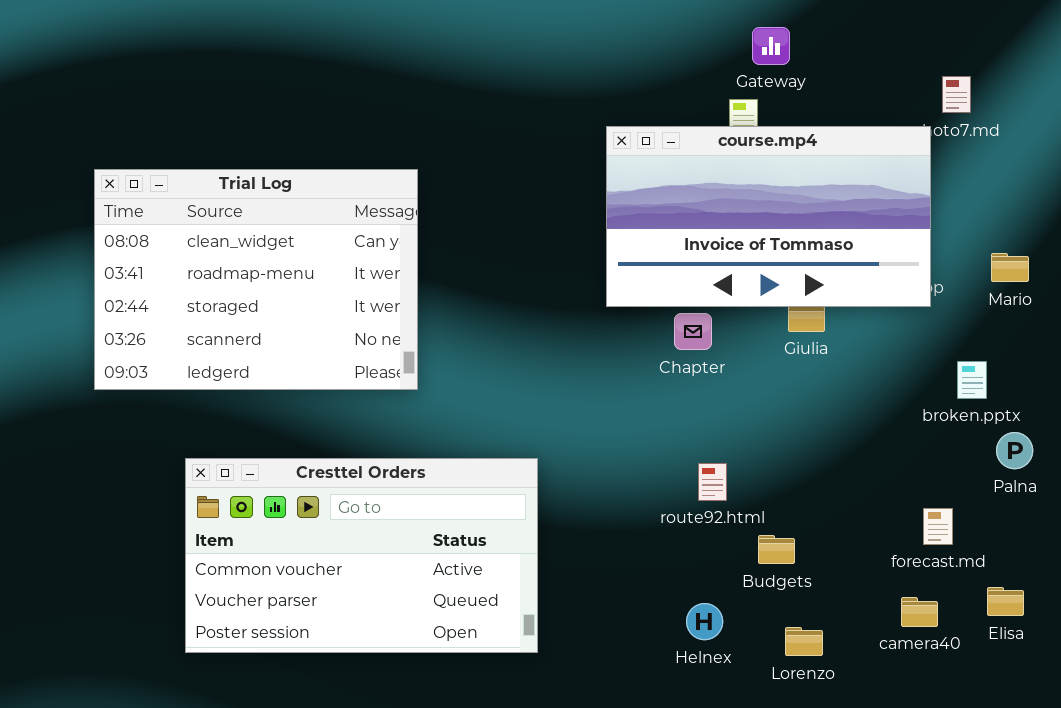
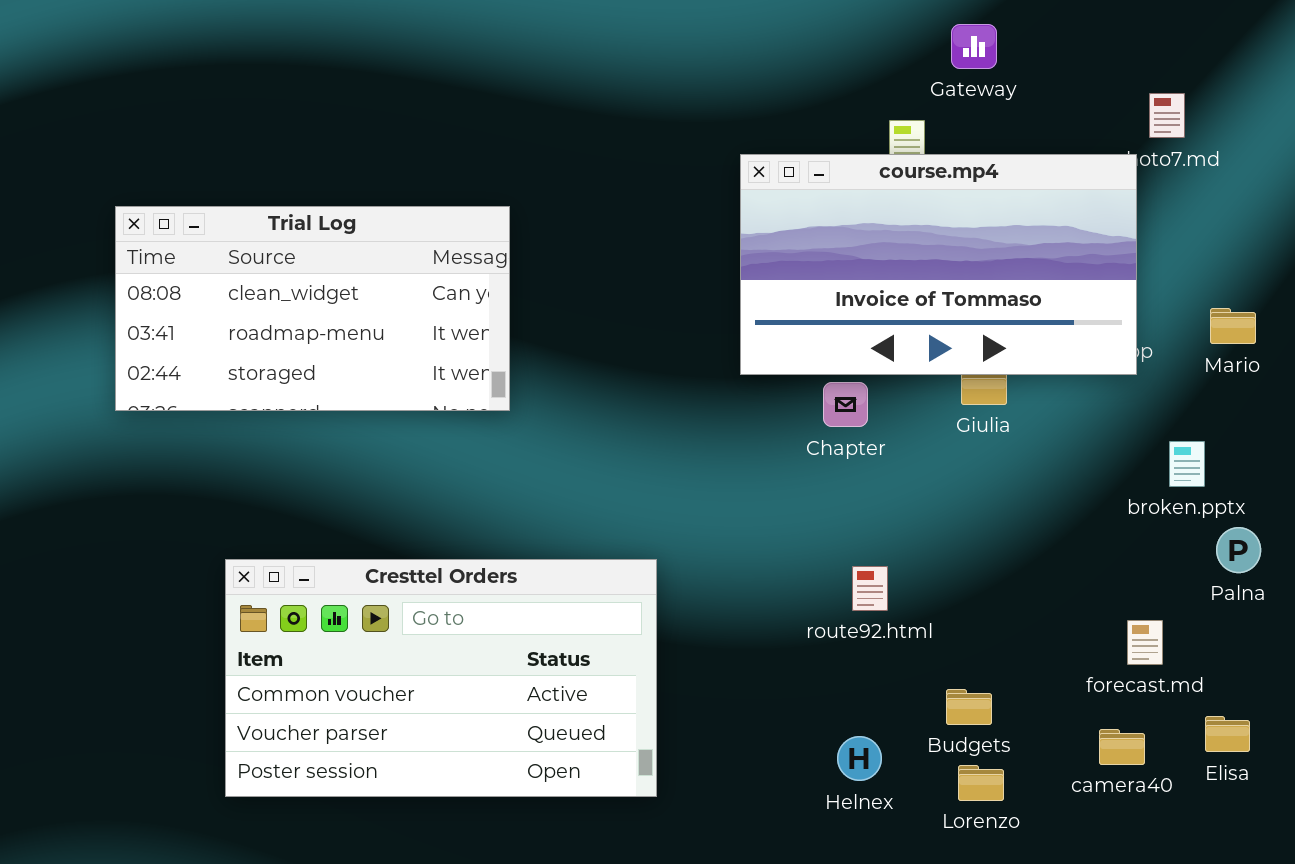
Gateway: [752,27,790,65] -> [951,24,997,69], moved
Trial Log: [94,169,418,390] -> [115,206,510,411], resized
Budgets: [758,535,795,564] -> [946,689,992,725], moved

